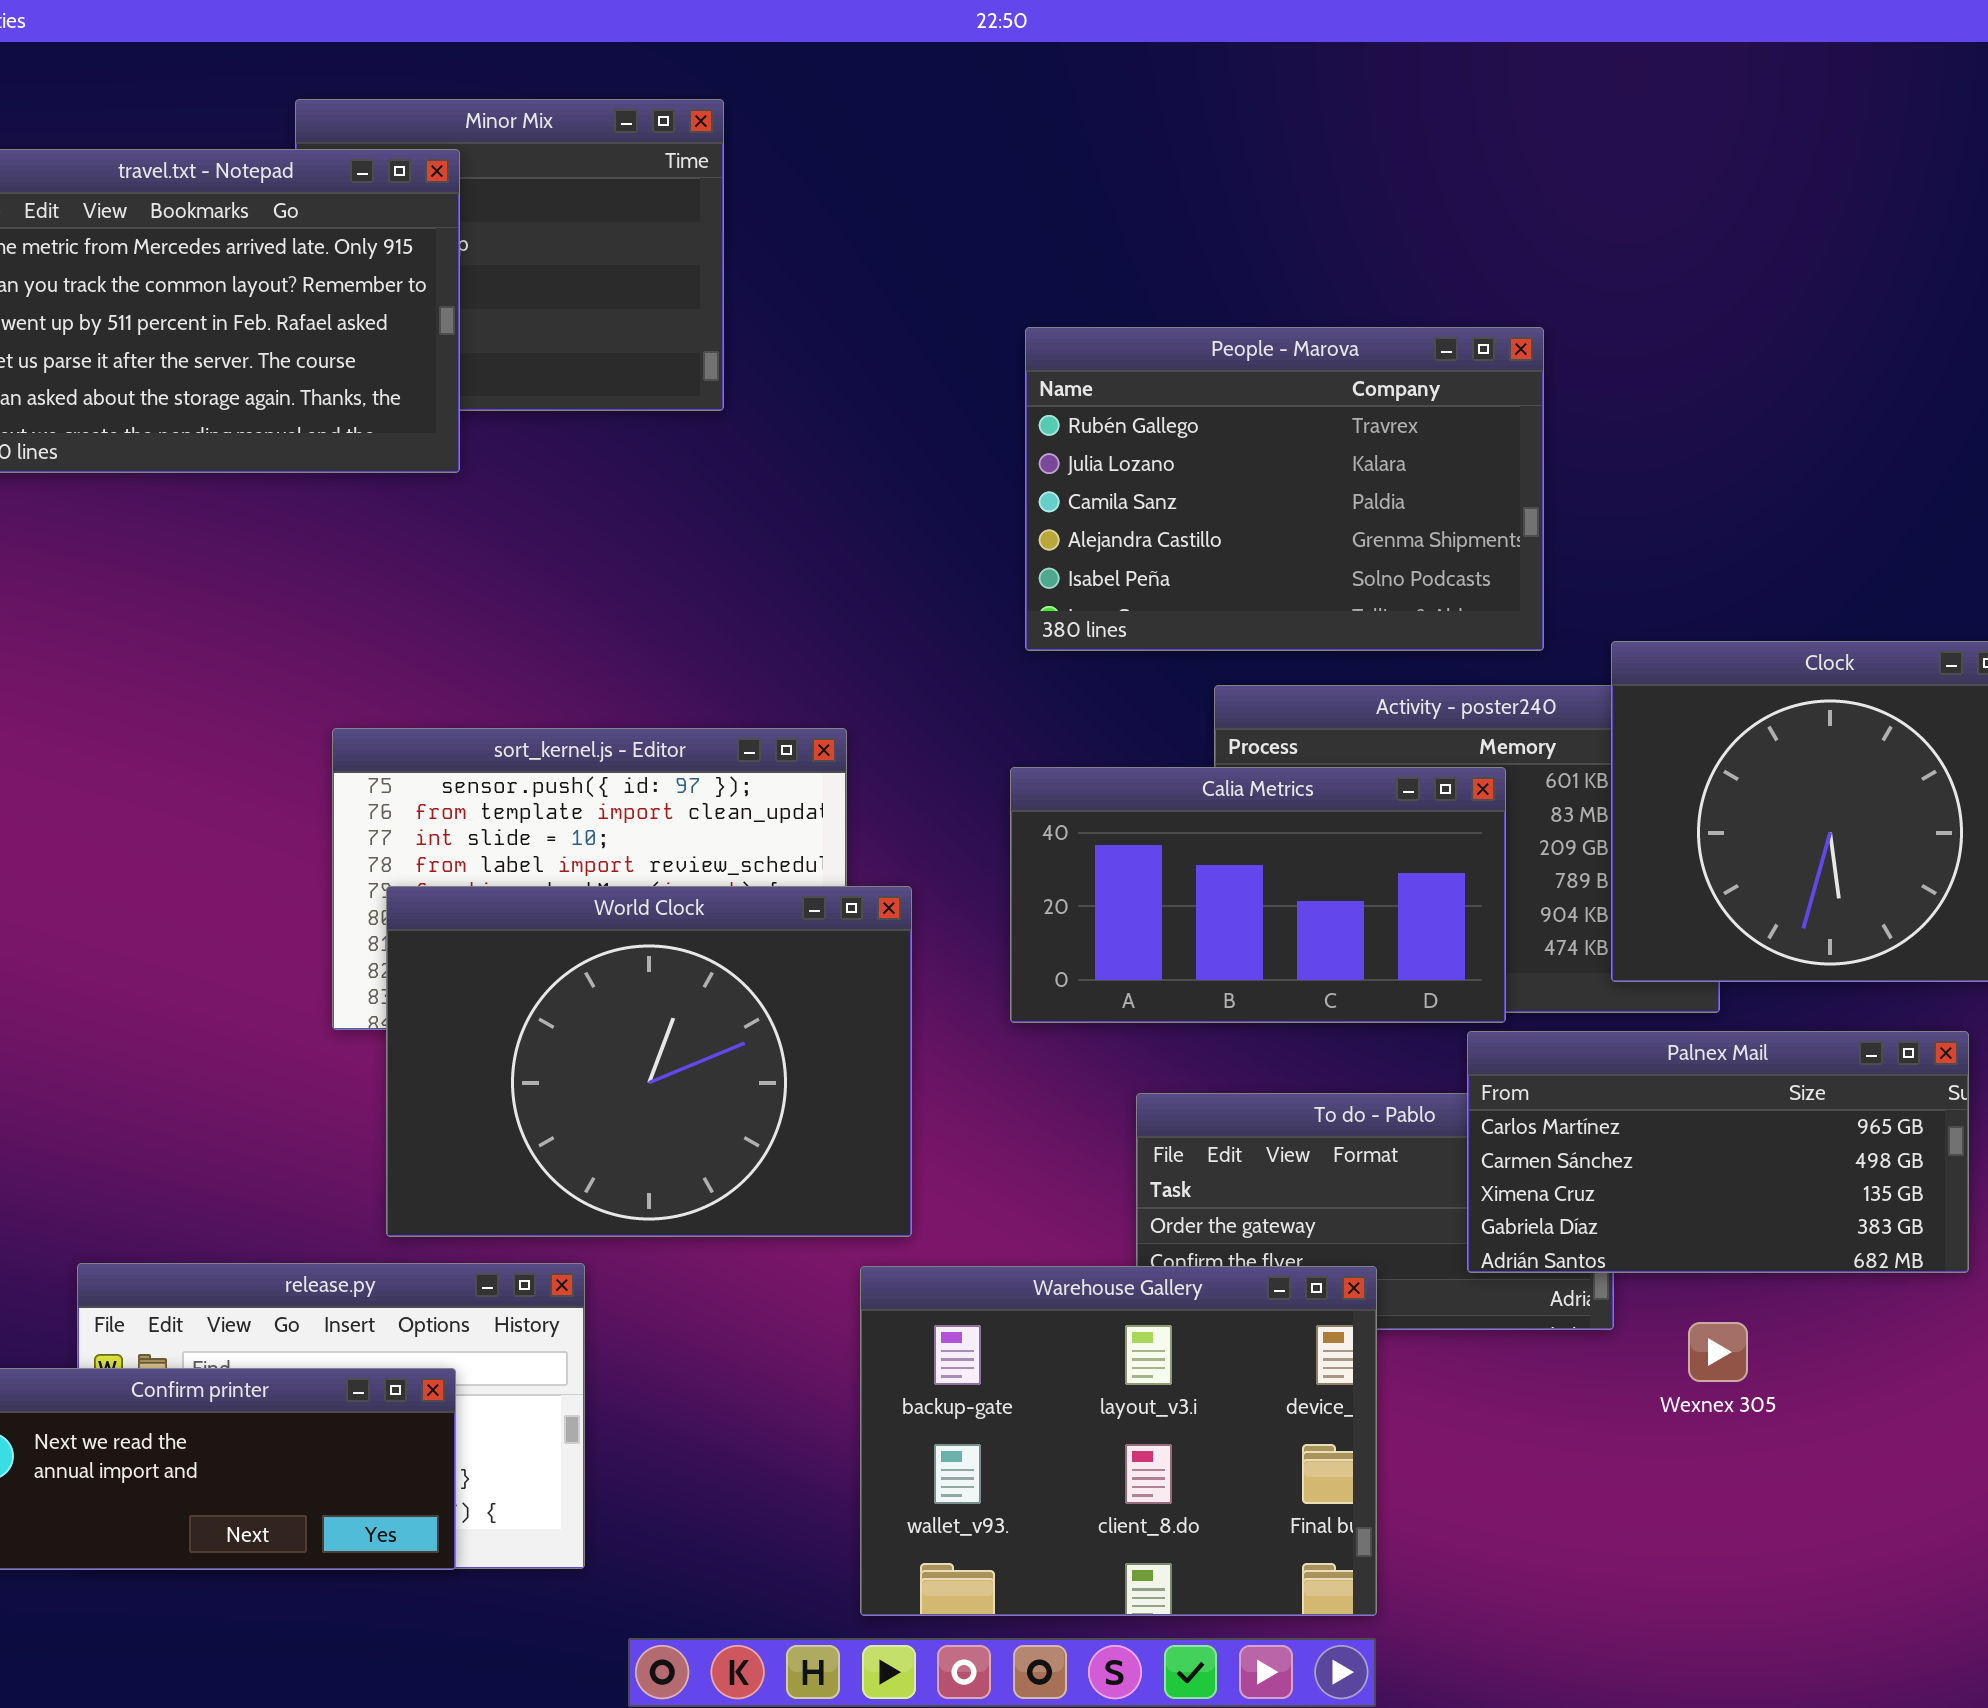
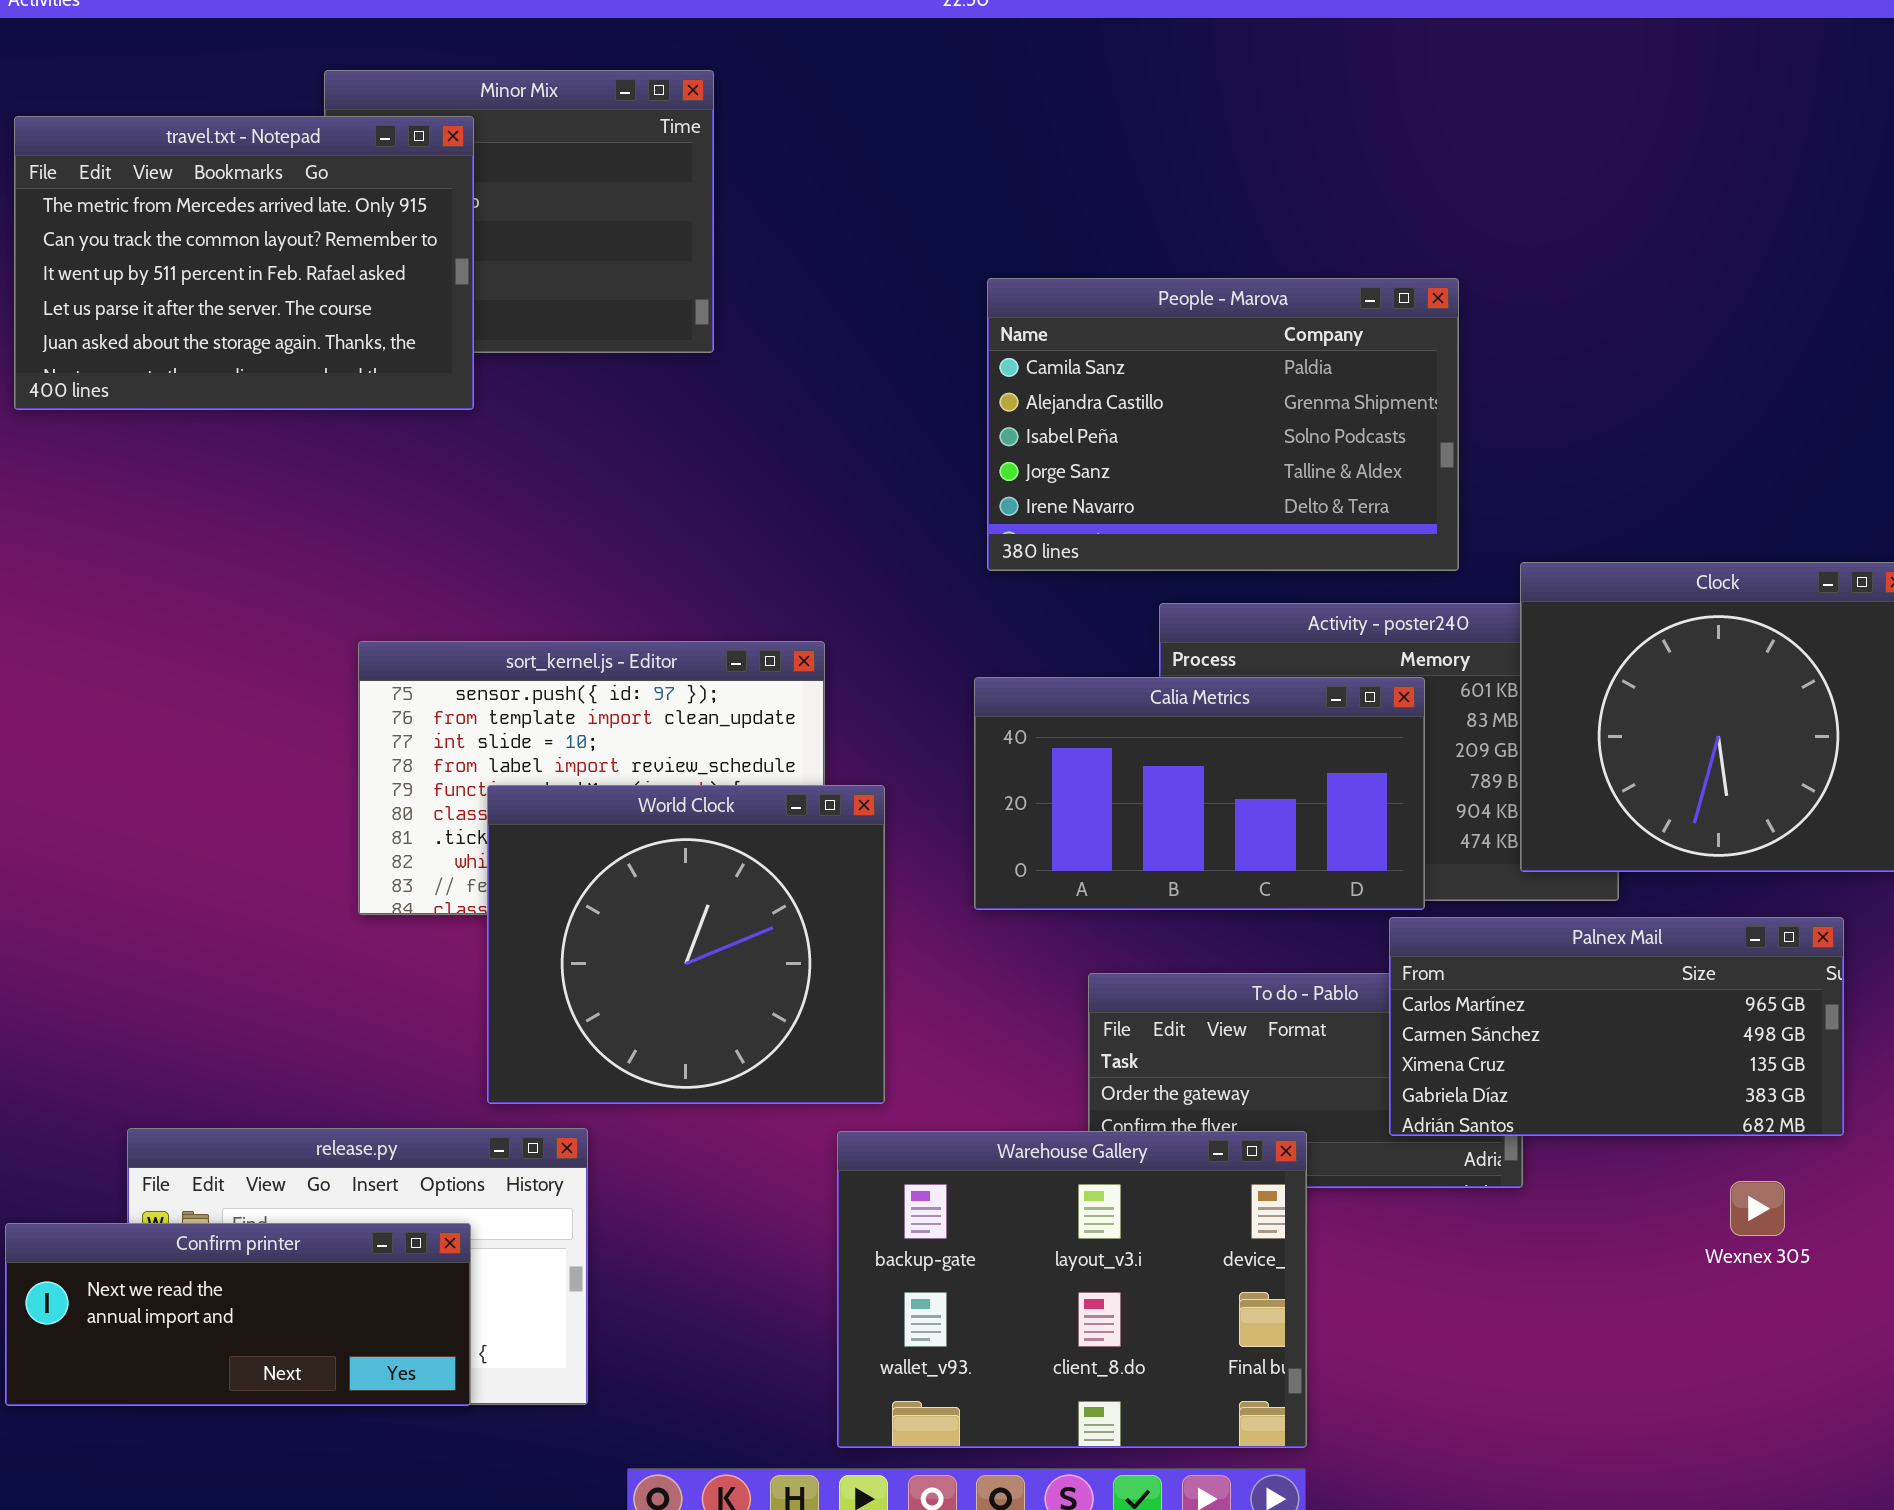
People - Marova: [1025,327,1544,651] -> [987,278,1459,571], scrolled down 2 rows
World Clock: [386,886,912,1237] -> [487,785,885,1104], resized
Wexnex 305: [1688,1322,1748,1382] -> [1730,1181,1785,1236], moved

